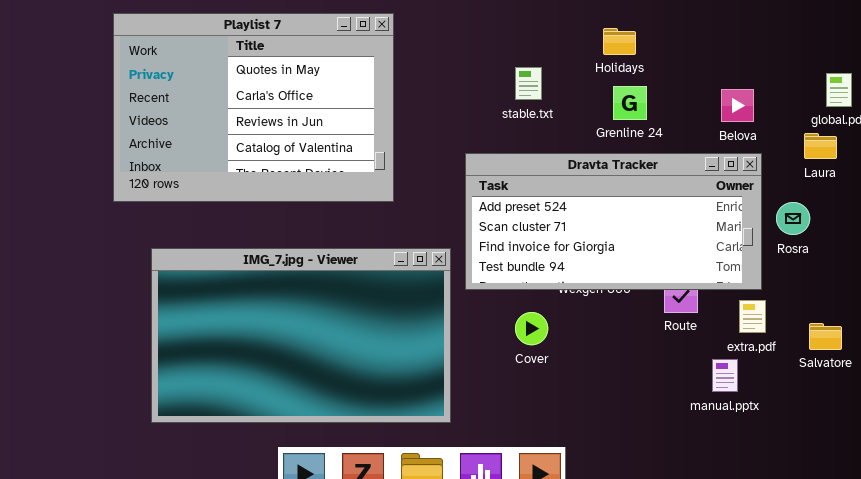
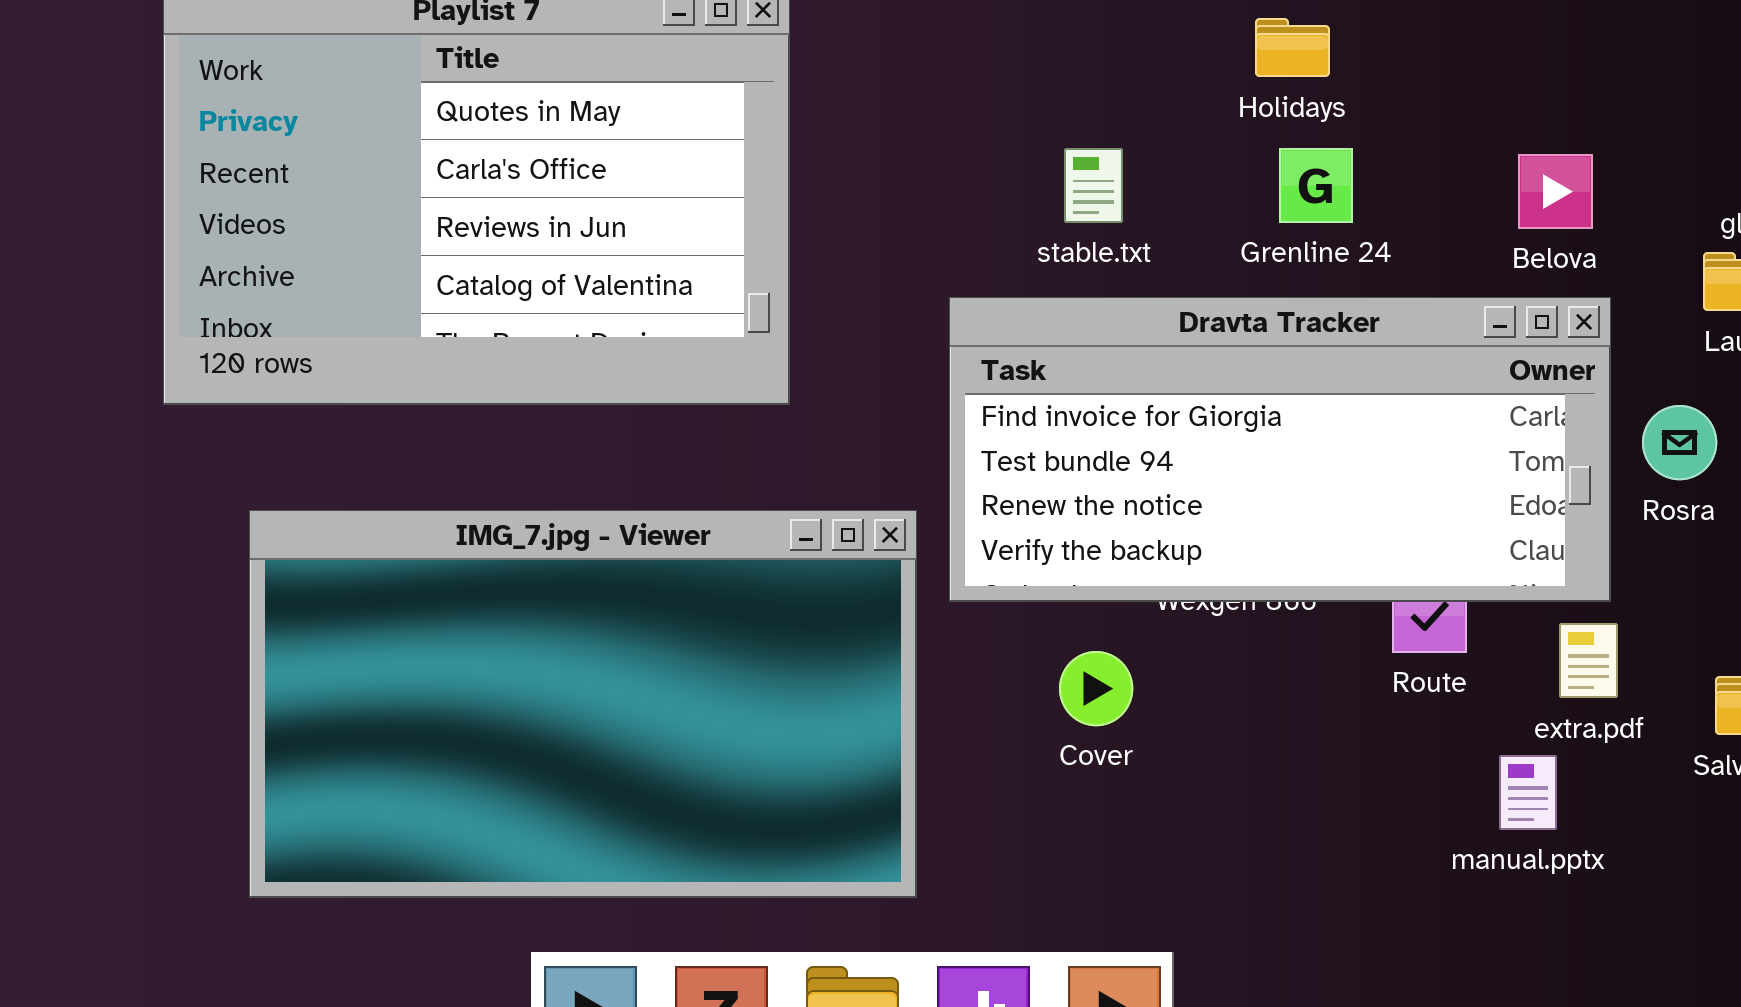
stable.txt: [515,67,542,100] -> [1064,148,1123,223], moved
Dravta Tracker: [465,153,762,290] -> [949,297,1611,602], scrolled down 2 rows

